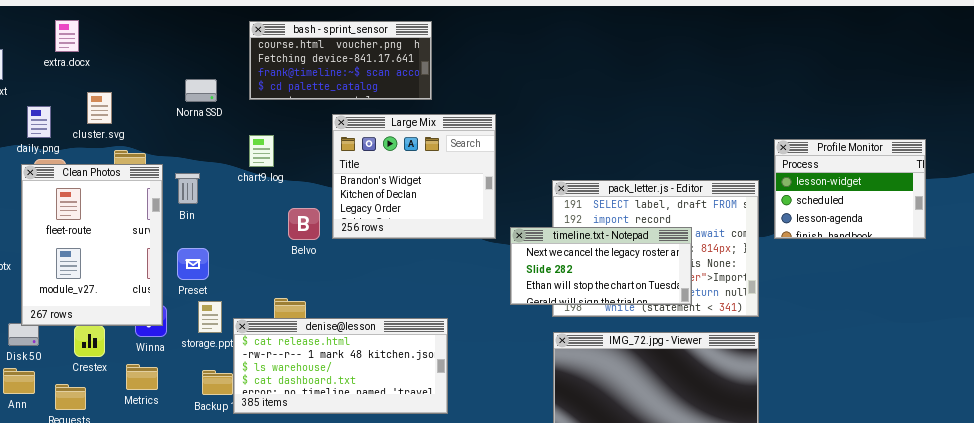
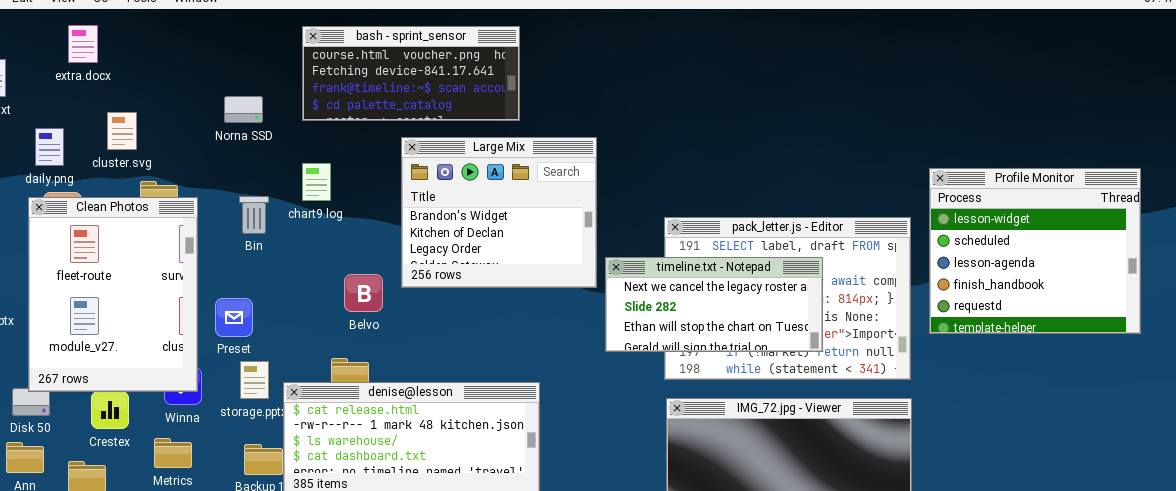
Profile Monitor: [774,139,926,239] -> [929,168,1141,334], resized
Bin: [175,173,200,204] -> [239,196,269,234], moved
Belvo: [288,208,320,240] -> [344,274,383,312], moved
timeline.txt - Notepad: [510,227,692,305] -> [605,257,823,352], moved

